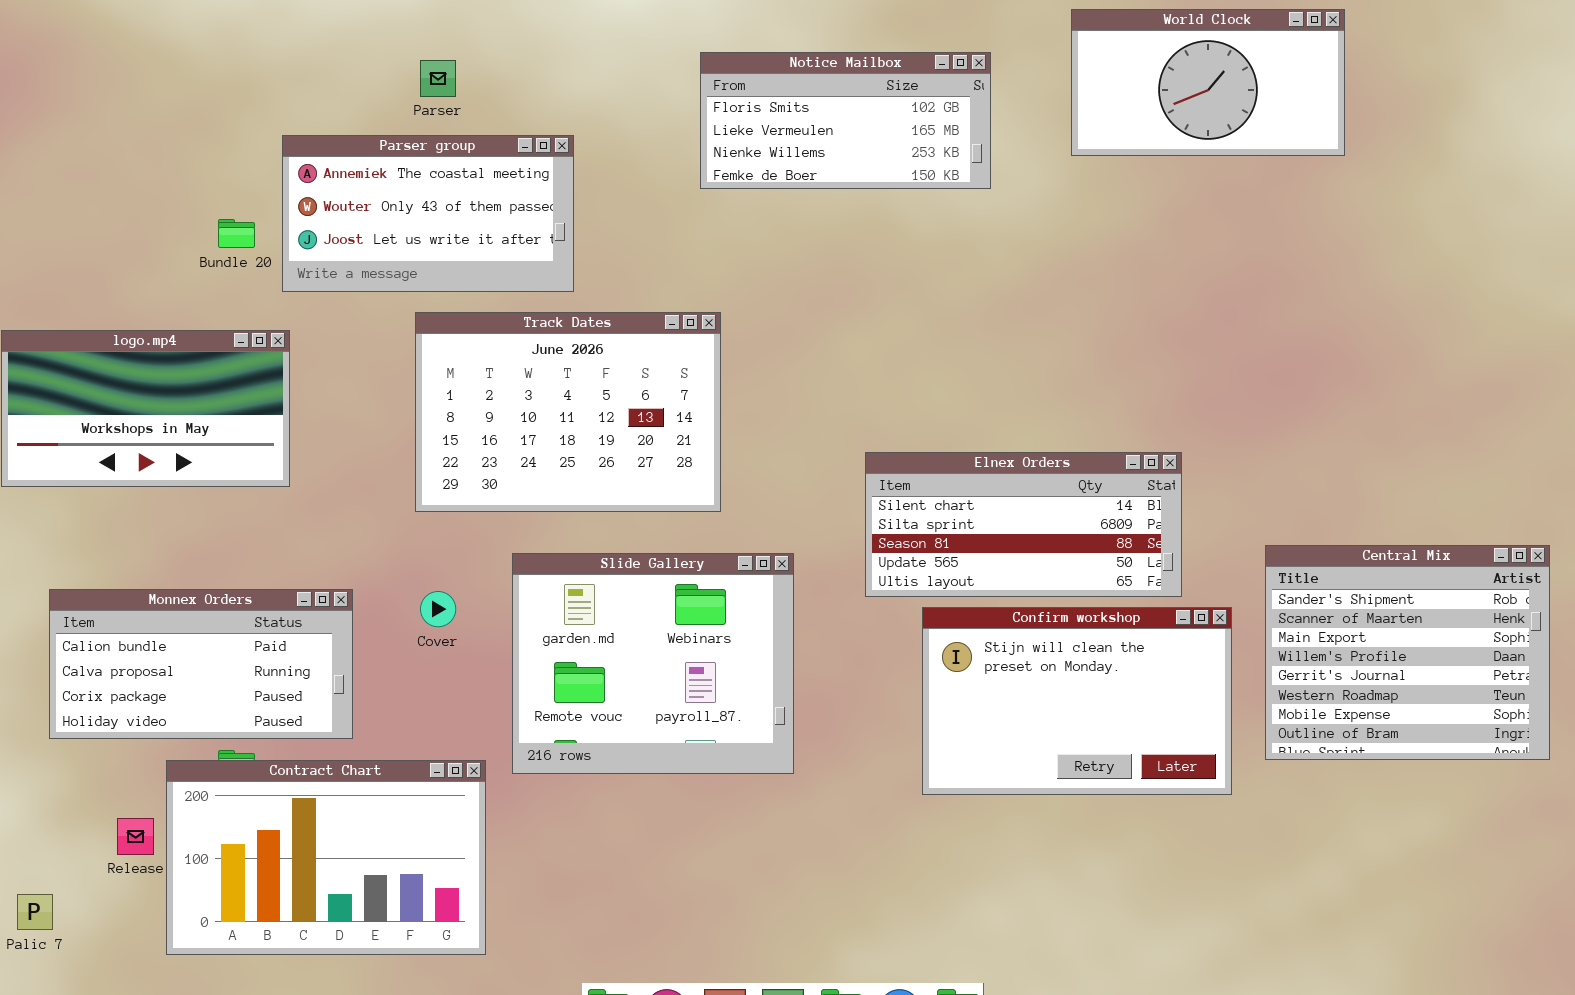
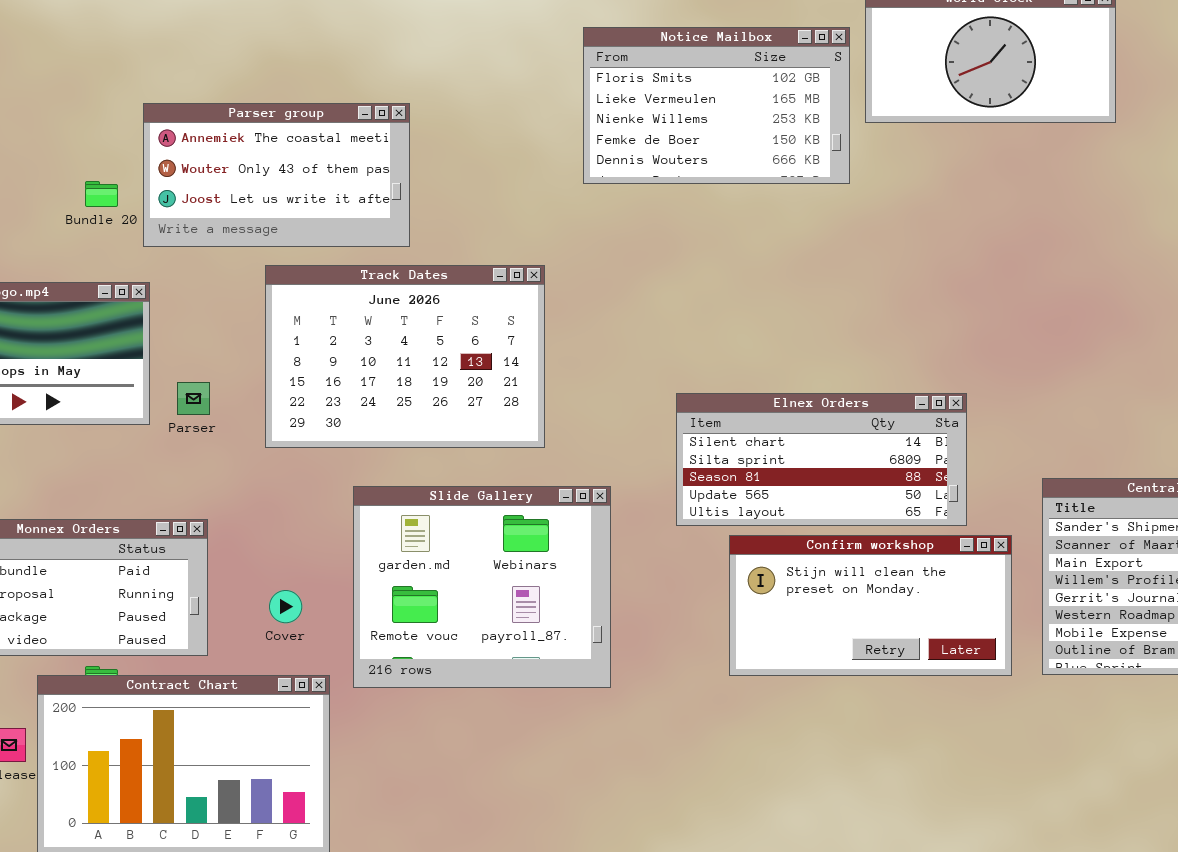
Notice Mailbox: [700,52,991,189] -> [583,27,850,184], moved, resized
Parser: [420,60,456,97] -> [177,382,210,415], moved
Cover: [420,591,456,627] -> [269,590,302,623], moved
Confirm workshop: [922,607,1232,795] -> [729,535,1012,676], resized

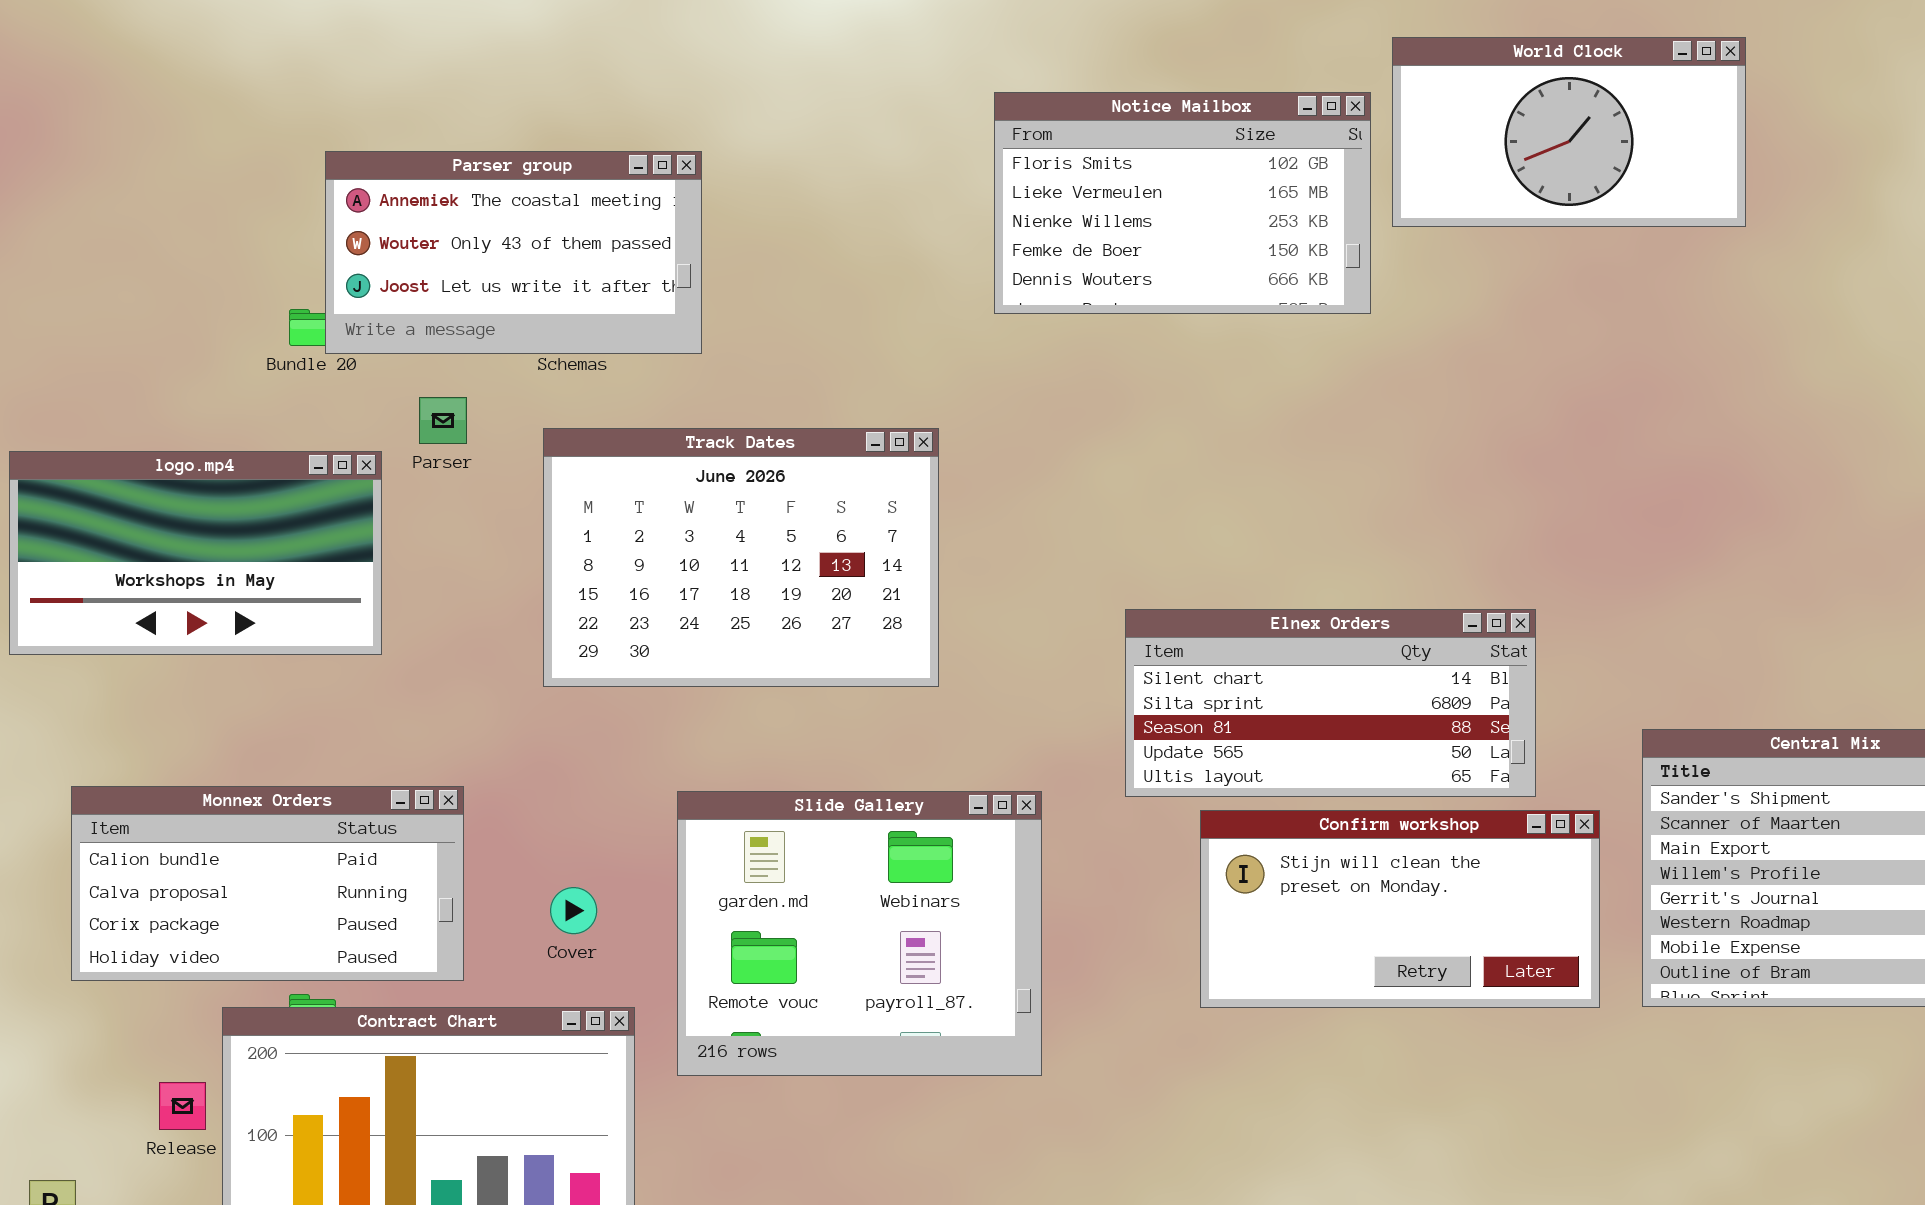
Parser group: [143,103,410,247] -> [325,151,702,354], moved
Parser: [177,382,210,415] -> [419,397,467,444], moved
Slide Gallery: [353,486,611,688] -> [677,791,1042,1076], moved

